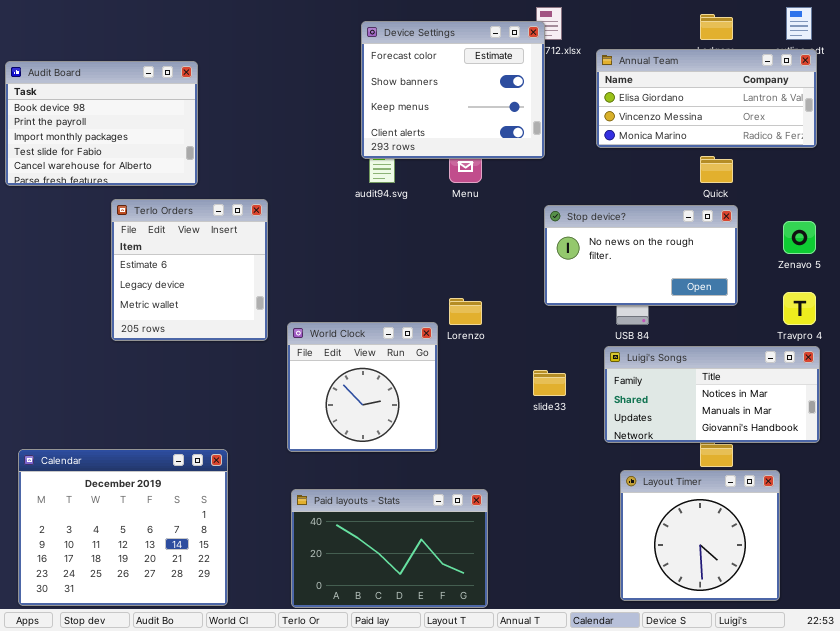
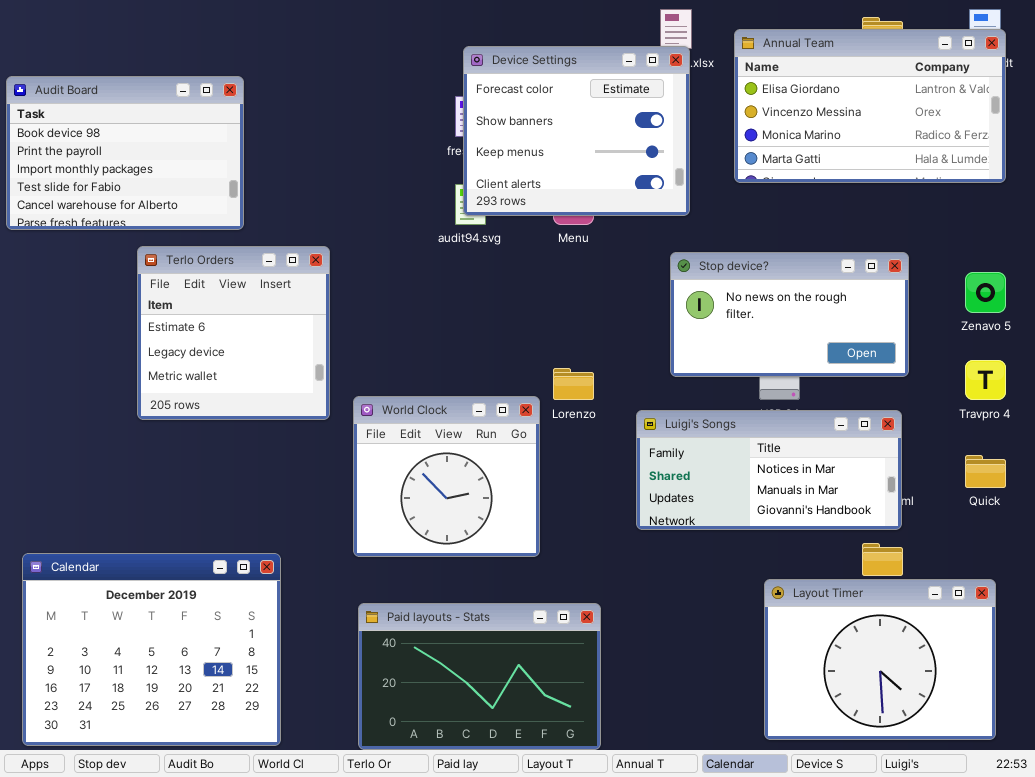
Device Settings: [361,21,545,159] -> [463,46,690,216], moved
Annual Team: [596,49,817,148] -> [734,29,1006,183], resized
Quick: [700,156,733,183] -> [965,455,1006,488], moved
Luigi's Songs: [604,346,820,443] -> [636,410,902,530], moved
Layout Timer: [620,470,780,601] -> [764,579,996,740], resized

